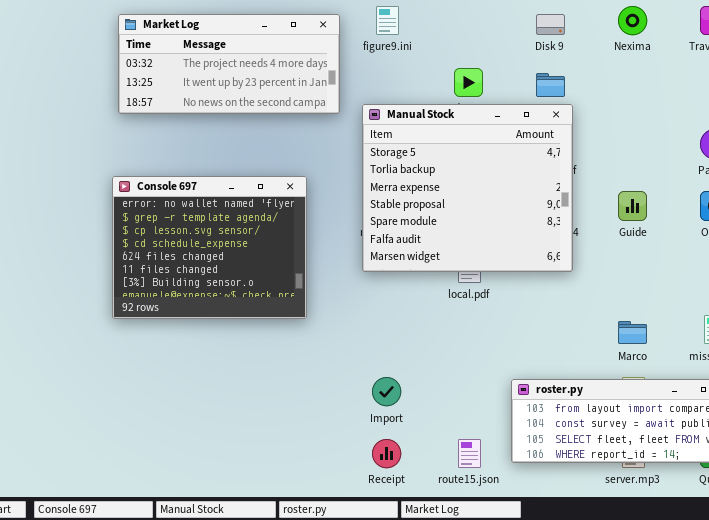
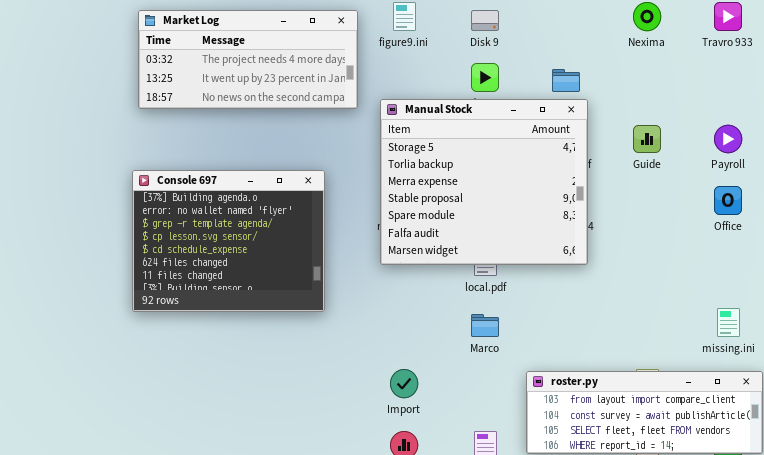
Disk 9: [536,14,565,35] -> [471,10,499,31], moved
Console 697: [112,176,307,319] -> [132,170,325,312], scrolled up 1 row
Guide: [618,191,647,221] -> [633,125,661,153], moved
Marco: [618,321,647,344] -> [471,314,499,337], moved

